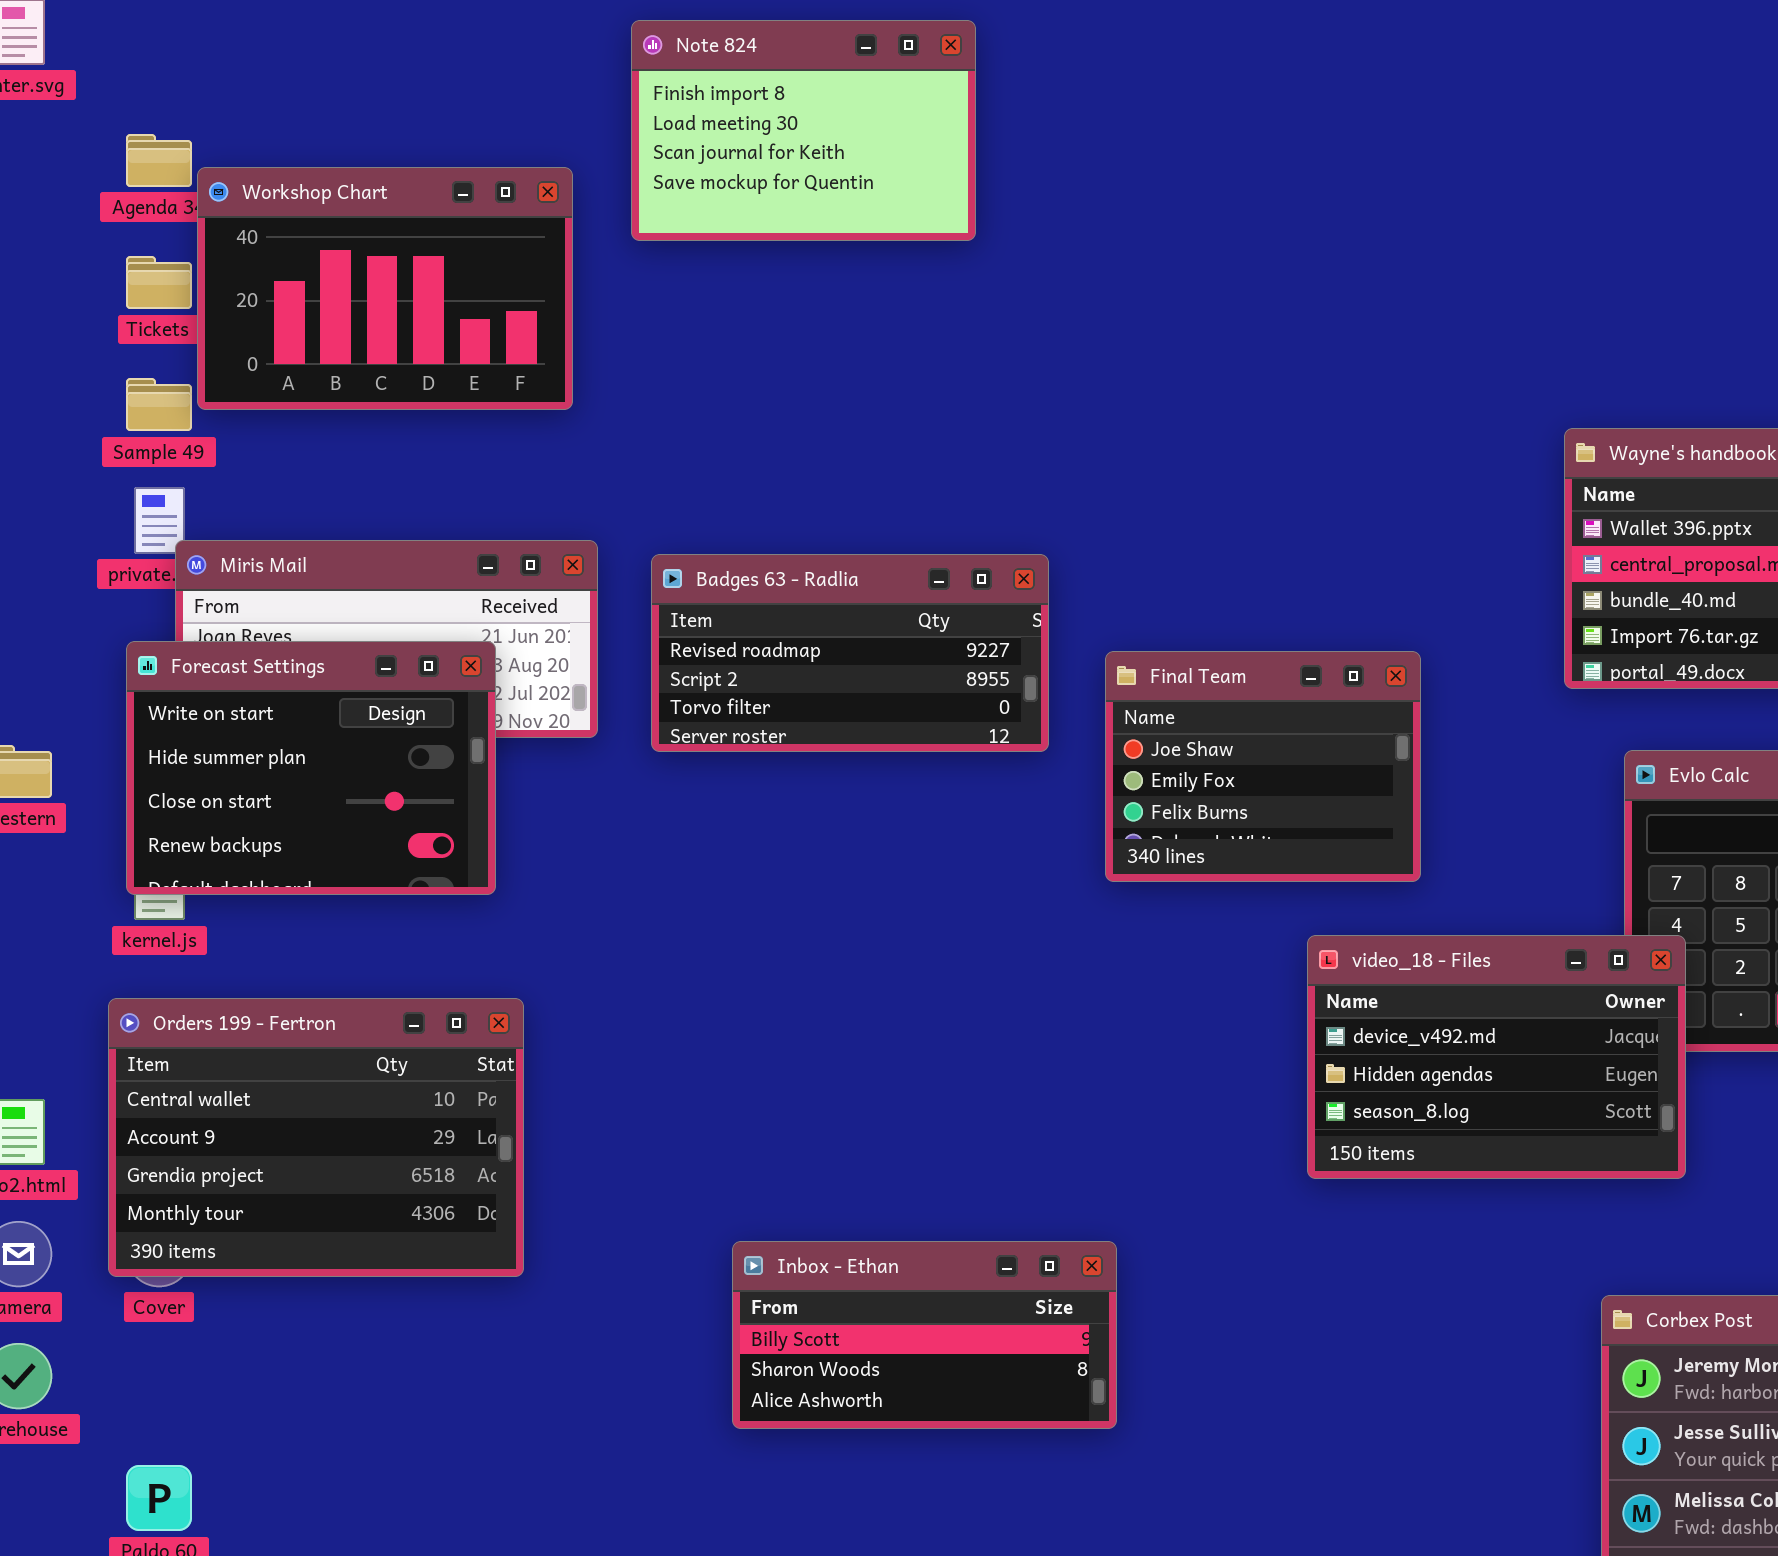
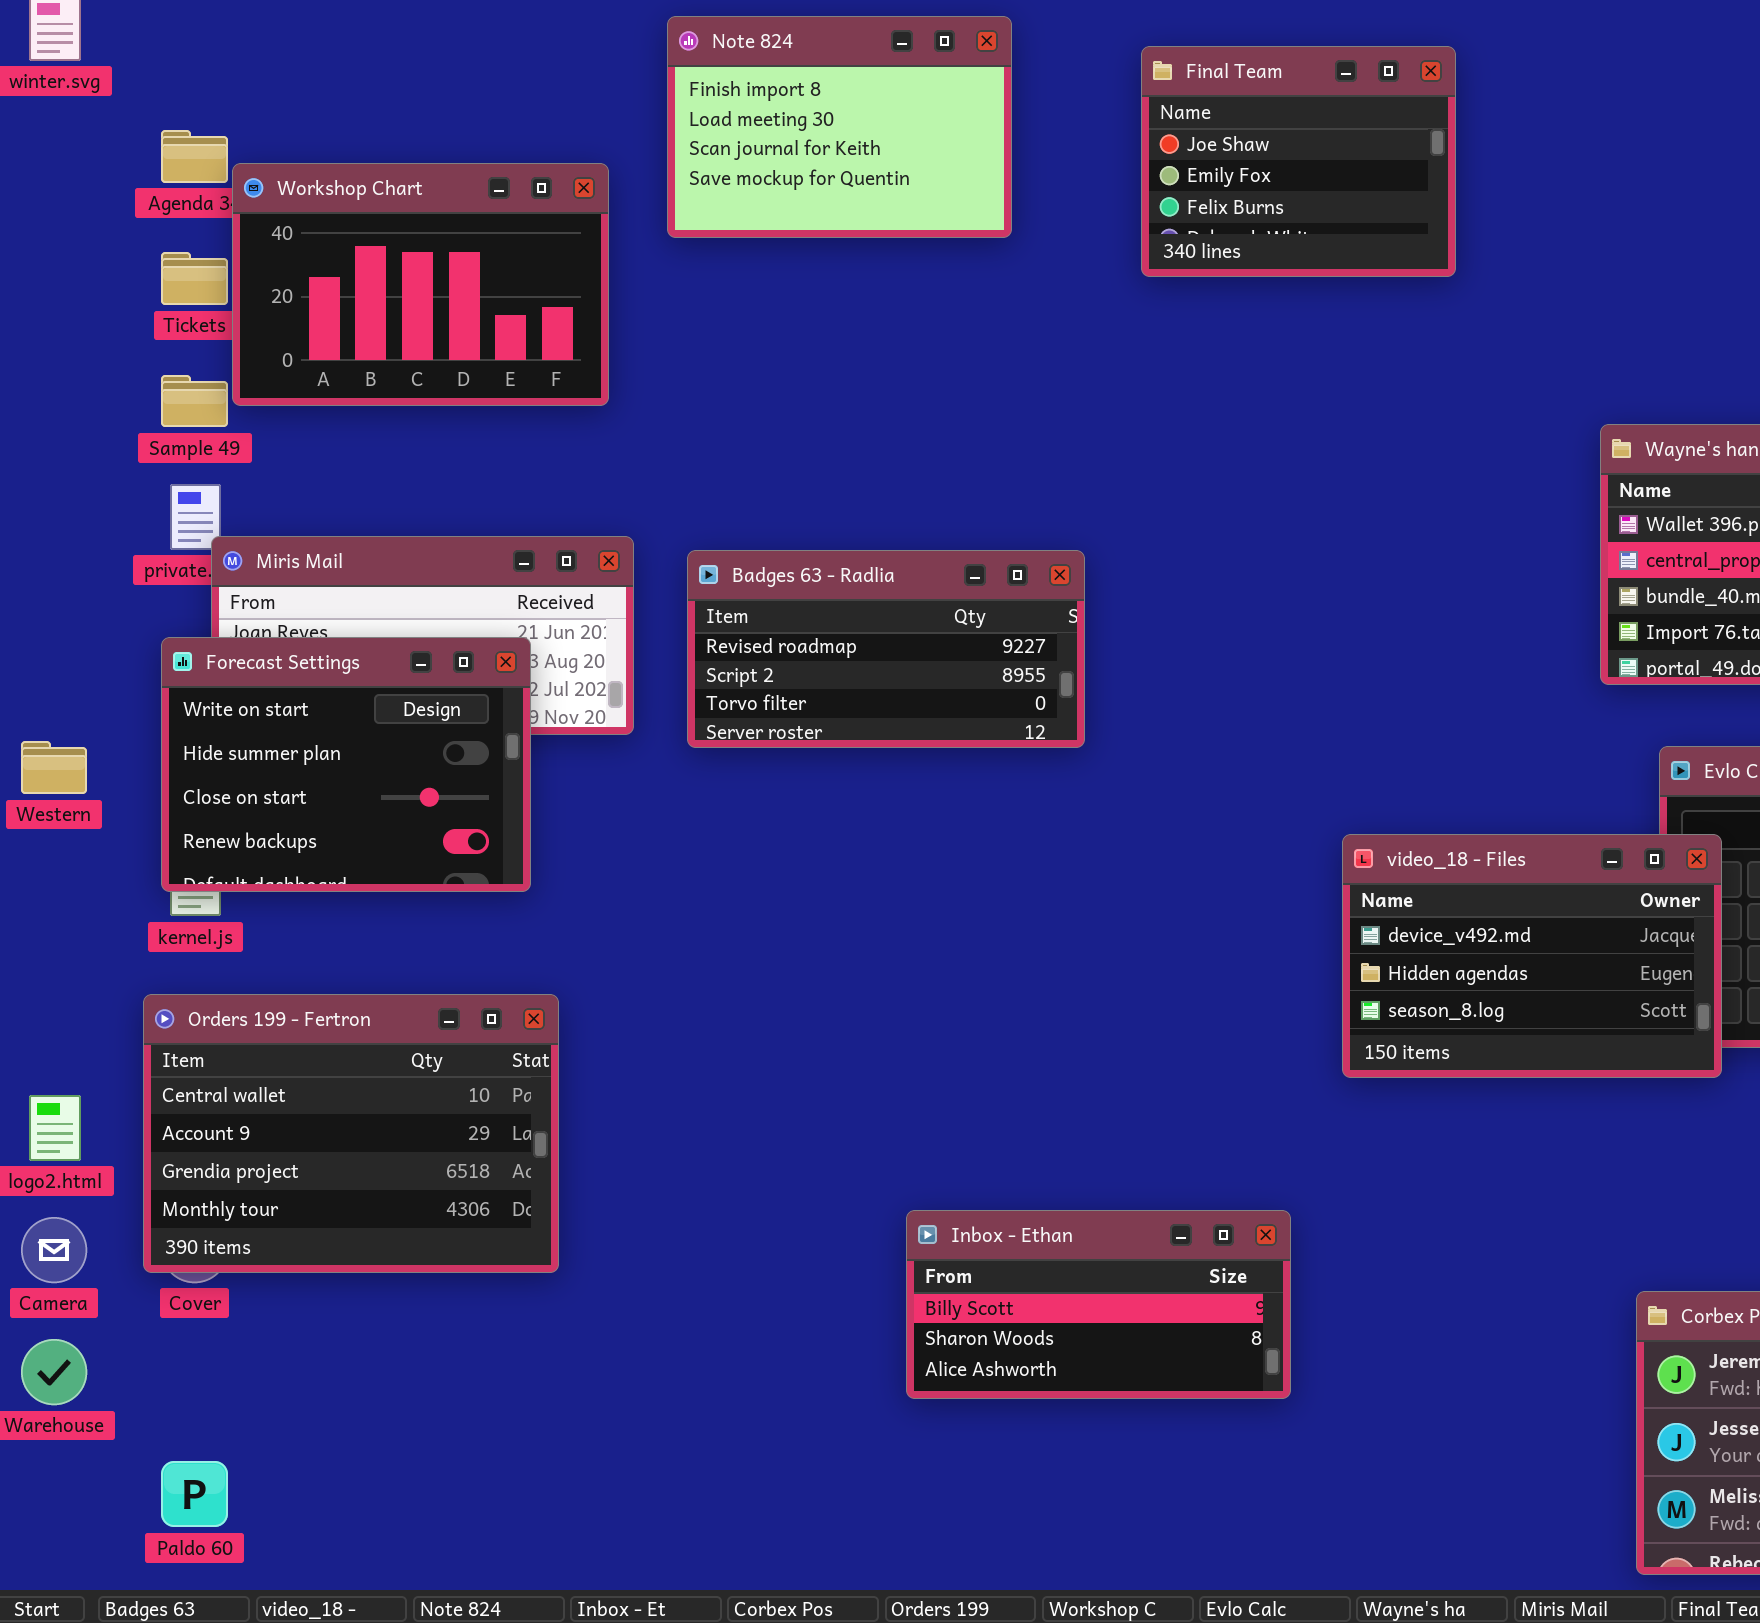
Final Team: [1105,651,1421,882] -> [1141,46,1456,277], moved
video_18 - Files: [1307,935,1686,1179] -> [1342,834,1722,1078], moved
Inbox - Ethan: [732,1241,1117,1429] -> [906,1210,1291,1399], moved

